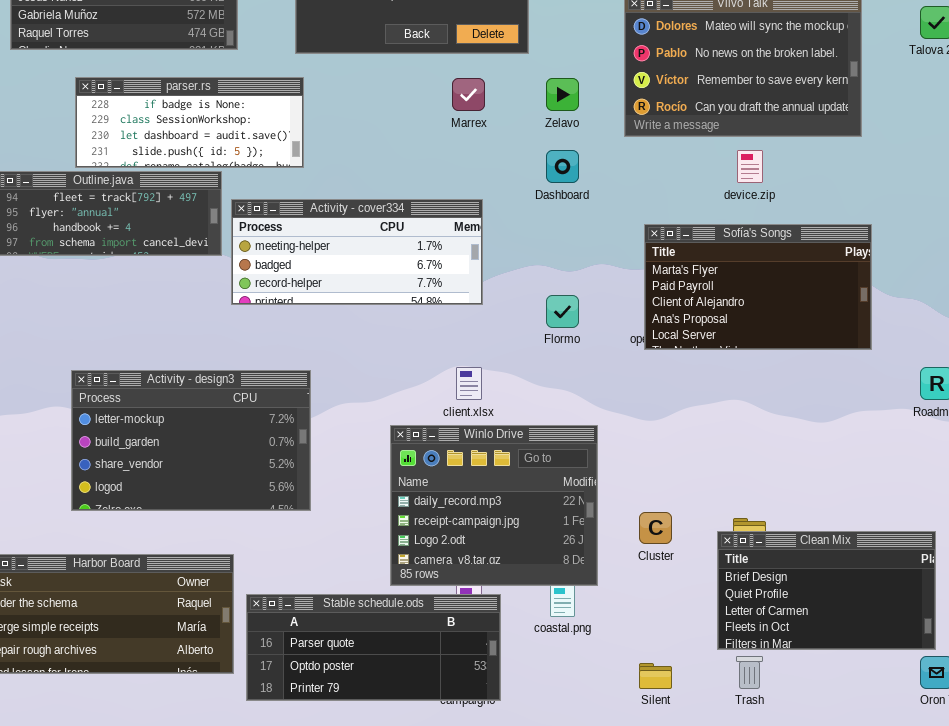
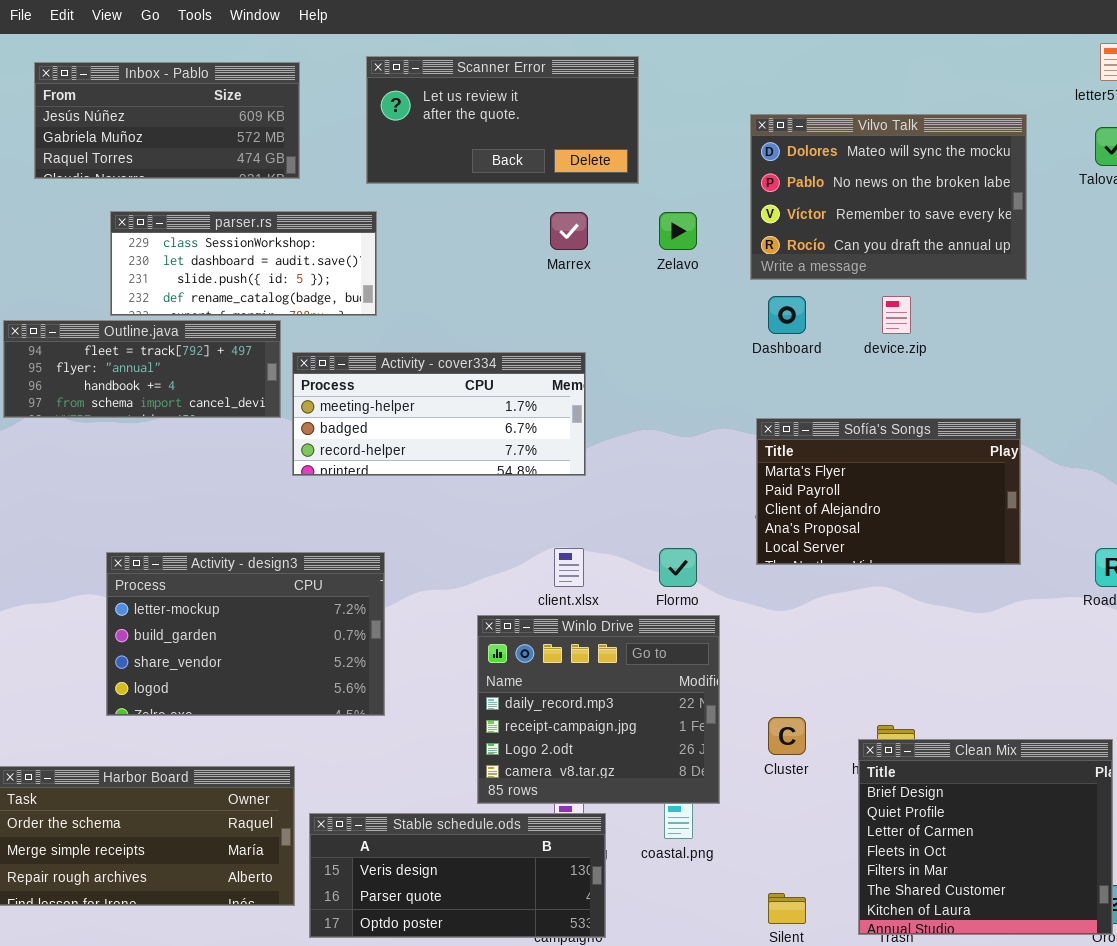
parser.rs: [75,77,304,168] -> [110,211,377,316], scrolled down 1 row
Dashboard: [546,150,579,183] -> [768,296,806,334], moved
Sofía's Songs: [644,224,872,350] -> [756,418,1021,565], moved
Flormo: [546,295,579,328] -> [659,548,697,587], moved
Clean Mix: [717,531,936,650] -> [858,739,1113,935], resized
Stable schedule.ods: [246,594,501,701] -> [309,813,606,938], scrolled up 1 row

